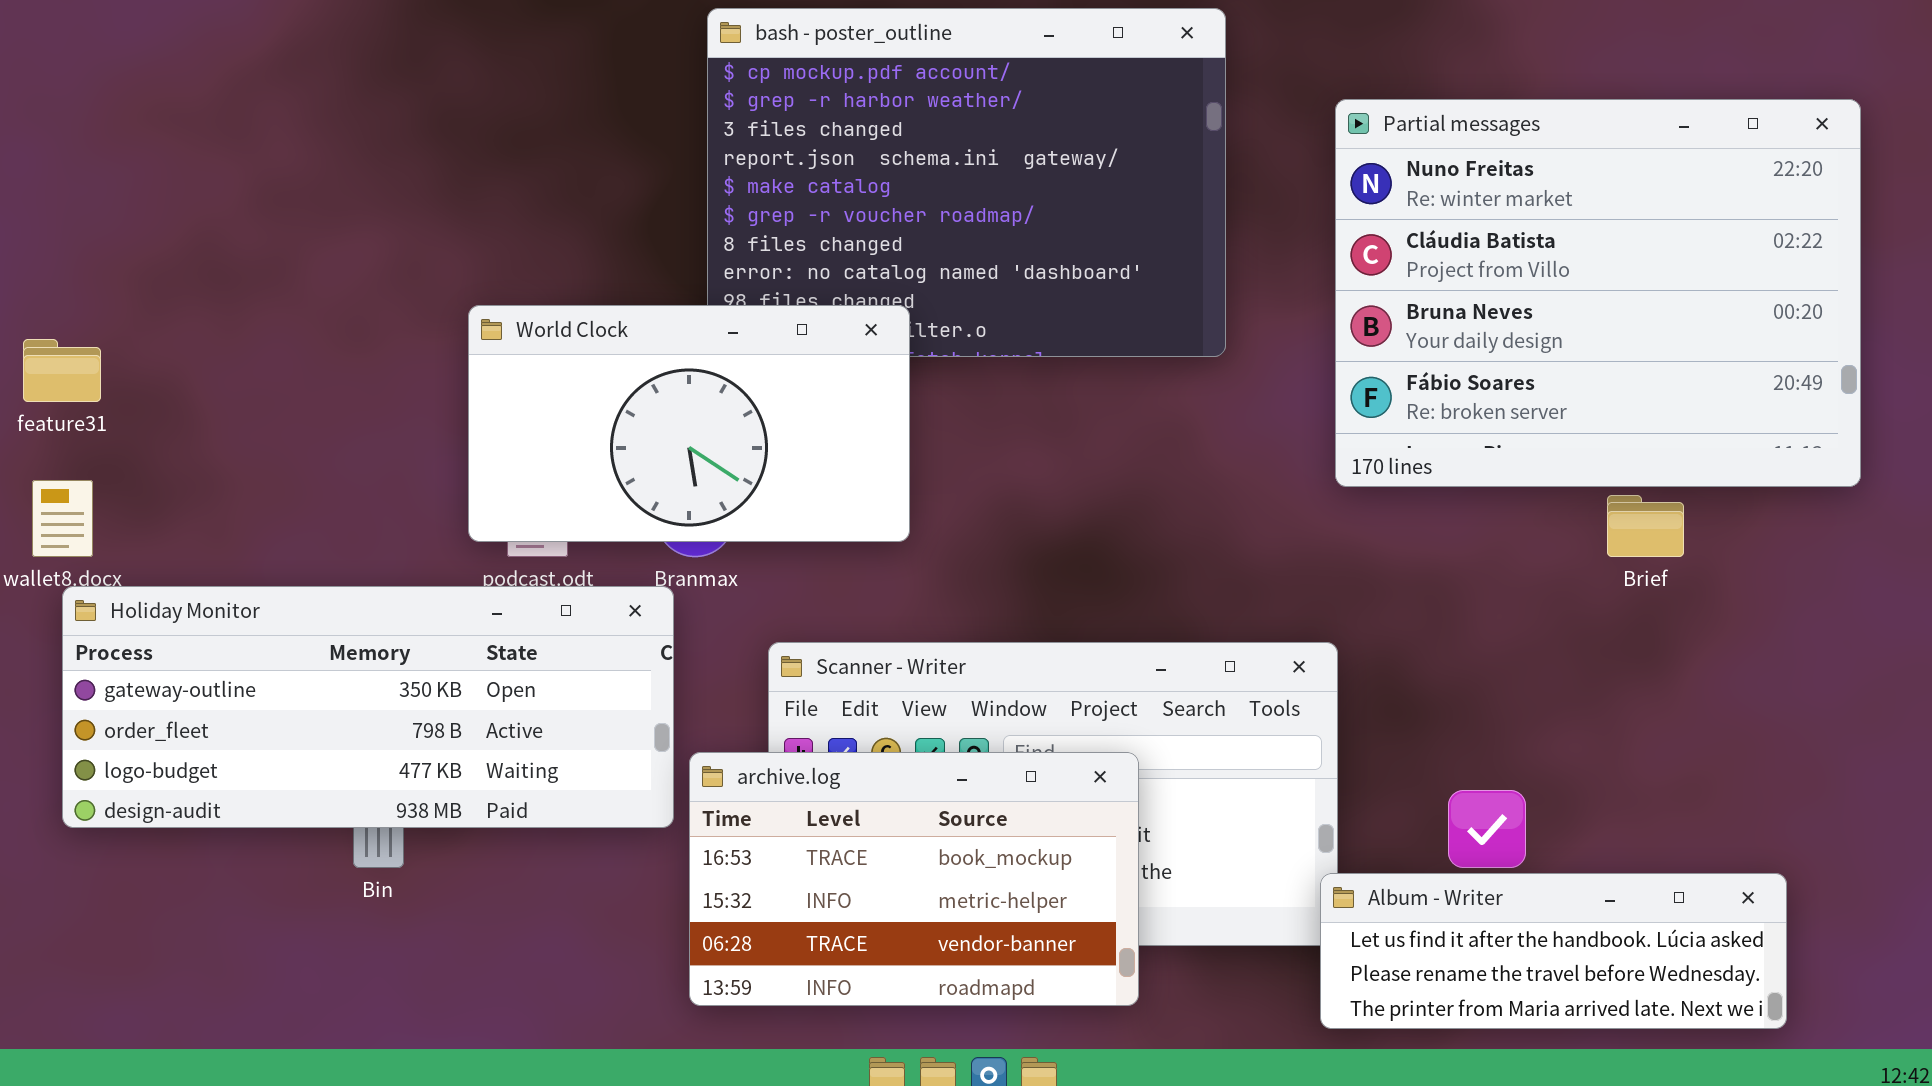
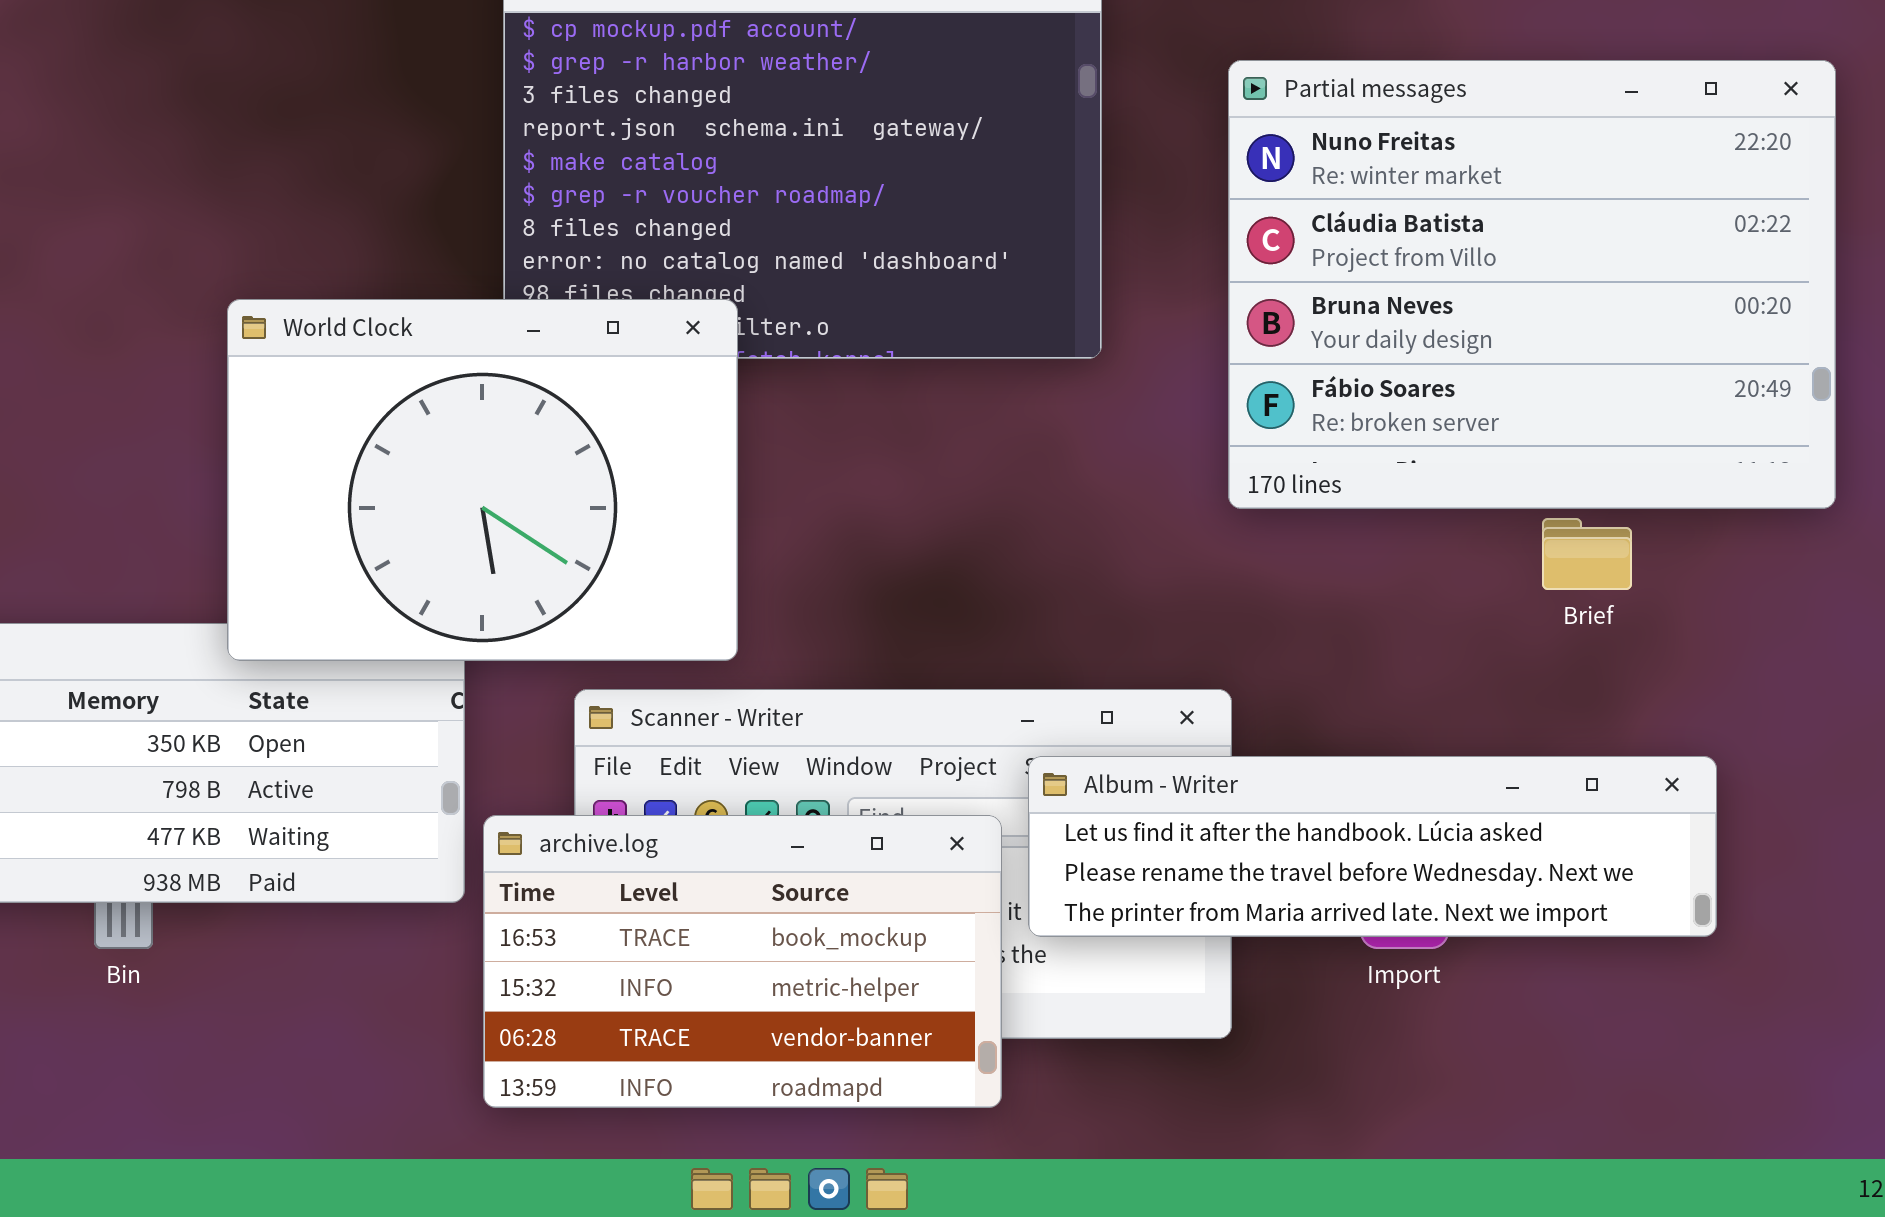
World Clock: [468,305,910,542] -> [227,299,738,661], resized
Album - Writer: [1320,873,1787,1029] -> [1028,756,1717,937], moved, resized

